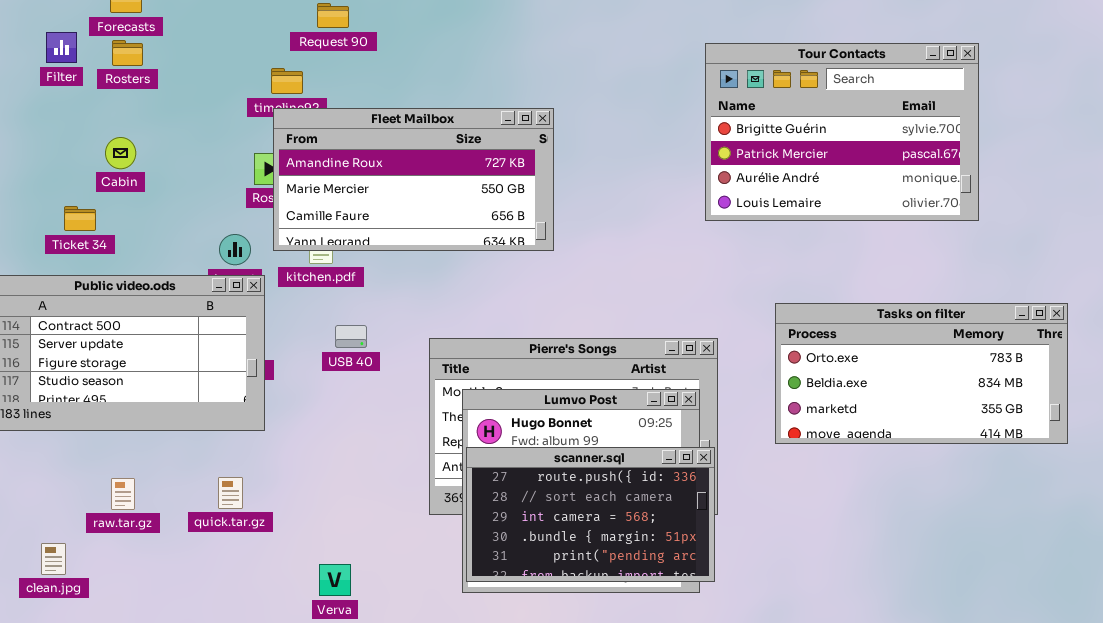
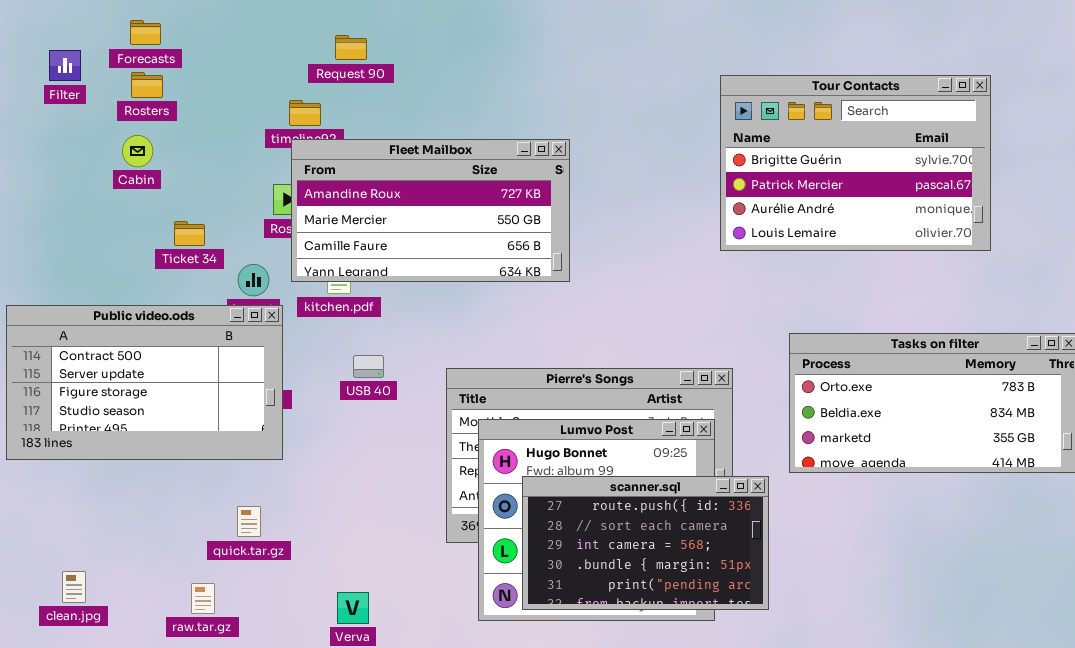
Filter: [46,32,77,63] -> [49,50,81,81], moved
Cabin: [105,137,136,169] -> [122,135,153,167], moved
Ticket 34: [64,206,96,231] -> [174,221,205,246], moved
scanner.sql: [466,447,715,582] -> [522,476,769,610], moved
raw.tar.gz: [111,478,135,510] -> [191,583,215,614], moved

